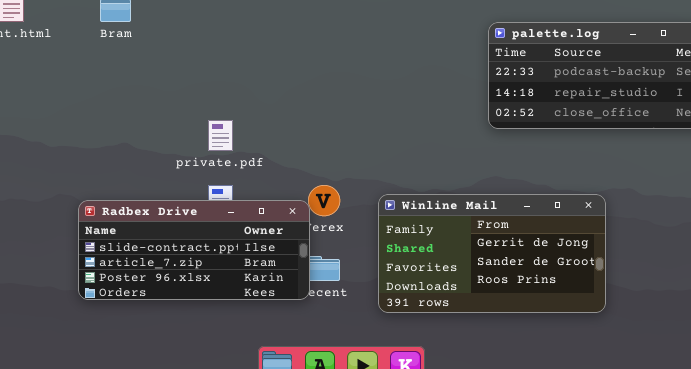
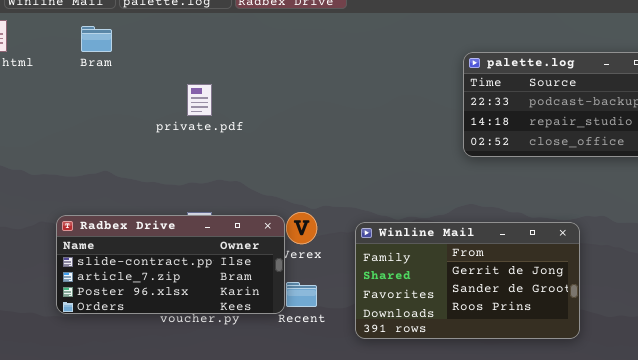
private.pdf: [208,120,233,151] -> [187,84,212,116], moved
Radbex Drive: [78,200,310,300] -> [56,215,285,314], moved

